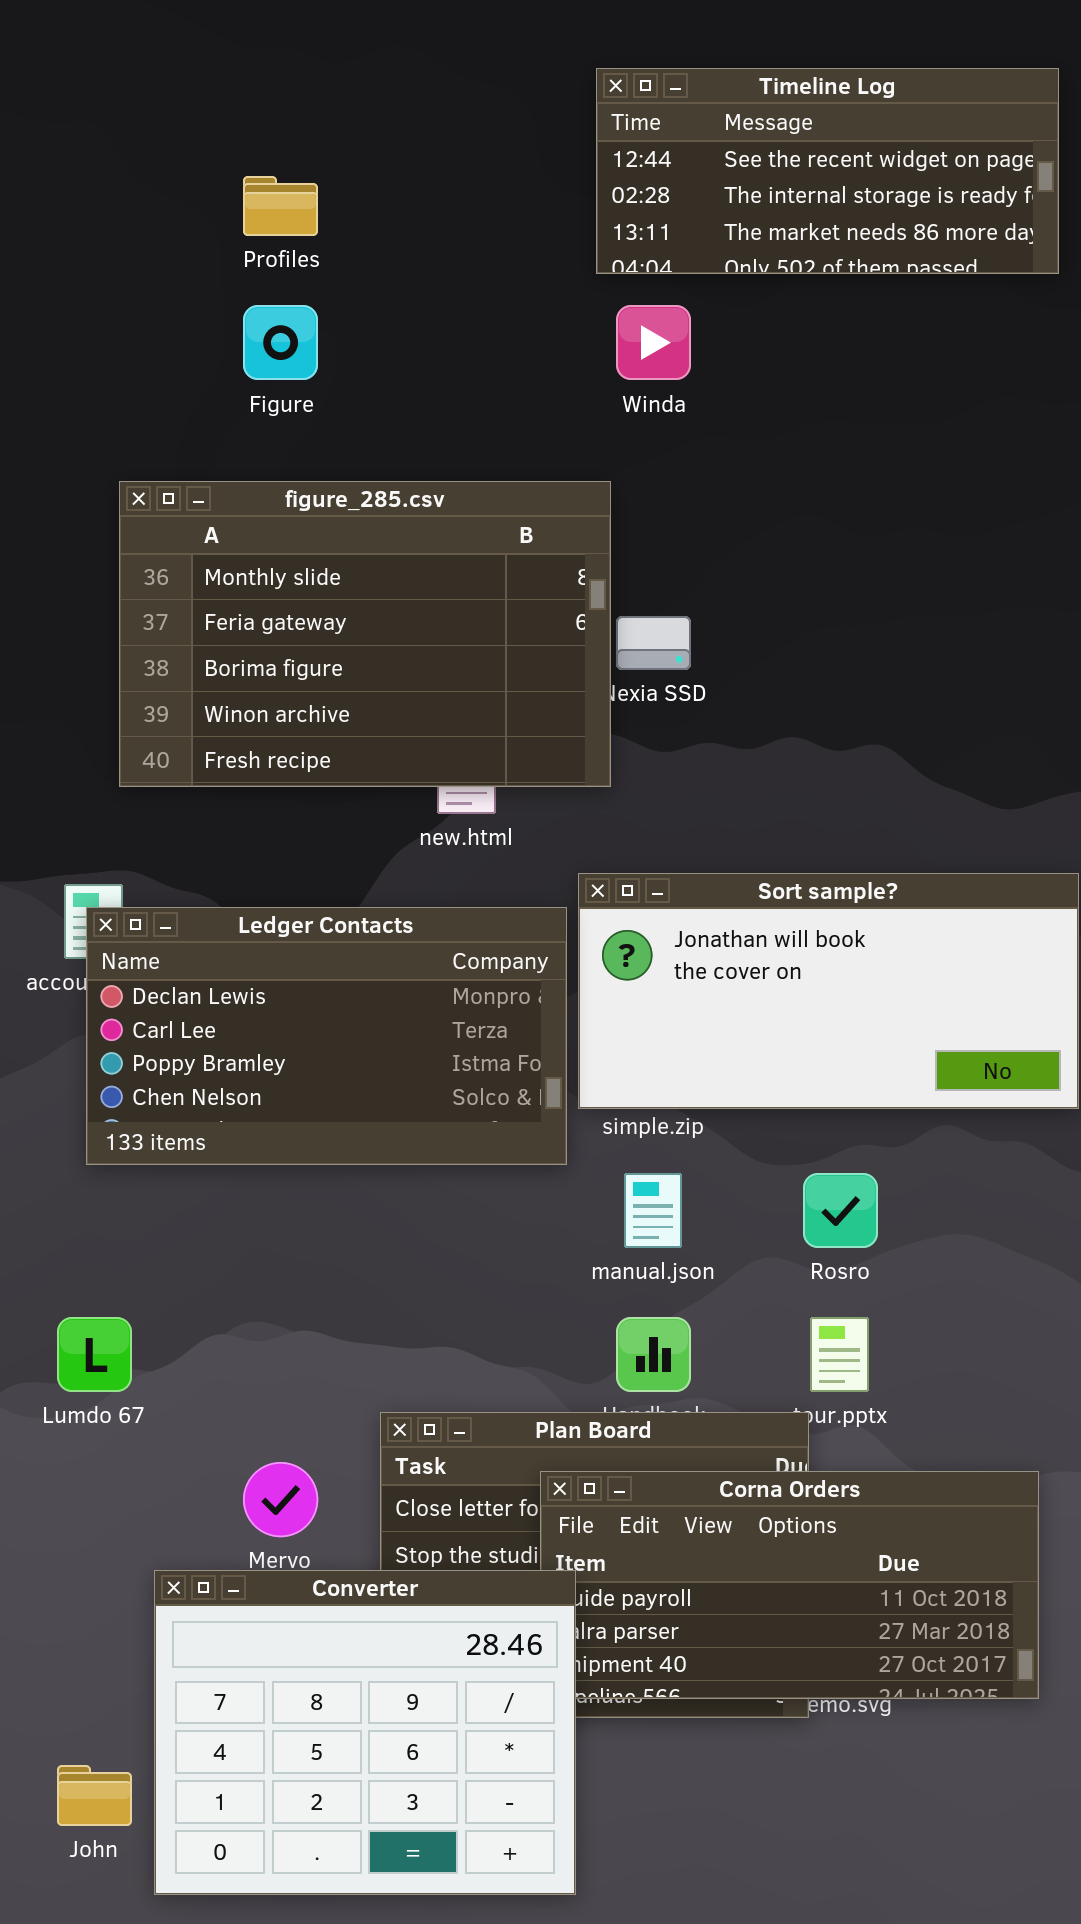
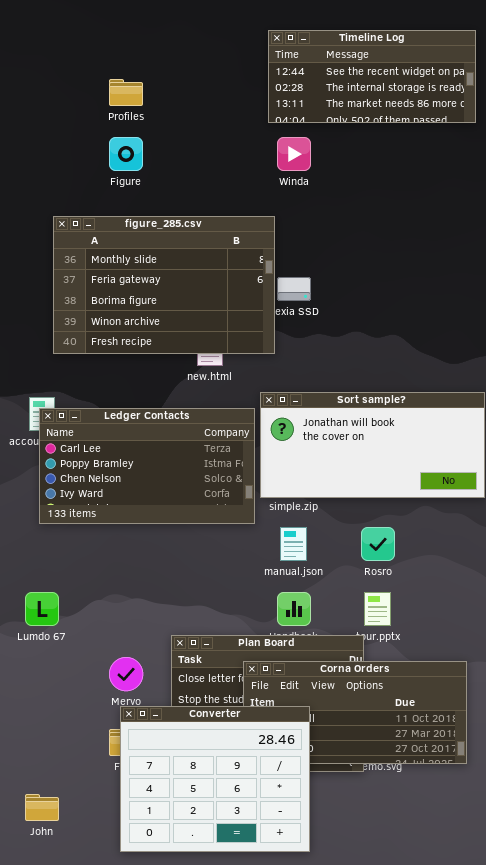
Ledger Contacts: [86,907,567,1165] -> [39,408,255,524], scrolled down 1 row
Converter: [154,1570,576,1895] -> [120,706,310,852], moved

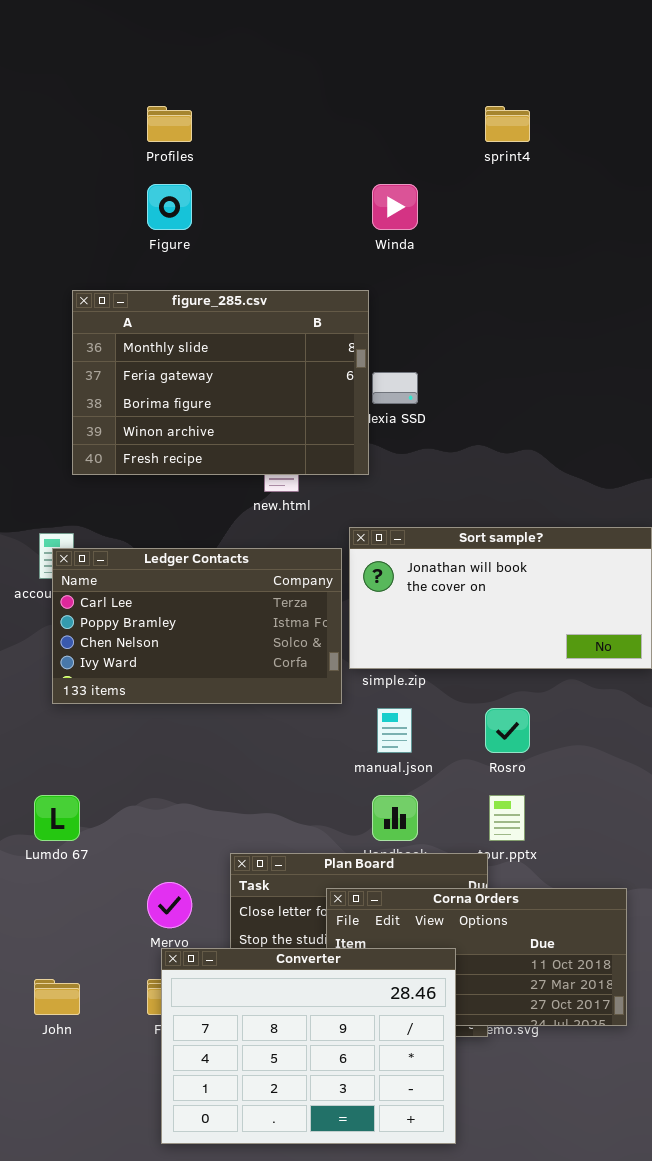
Timeline Log: [268,30,476,123] -> none, closed
Converter: [120,706,310,852] -> [161,948,456,1144], resized
John: [25,794,59,821] -> [34,979,80,1015], moved

